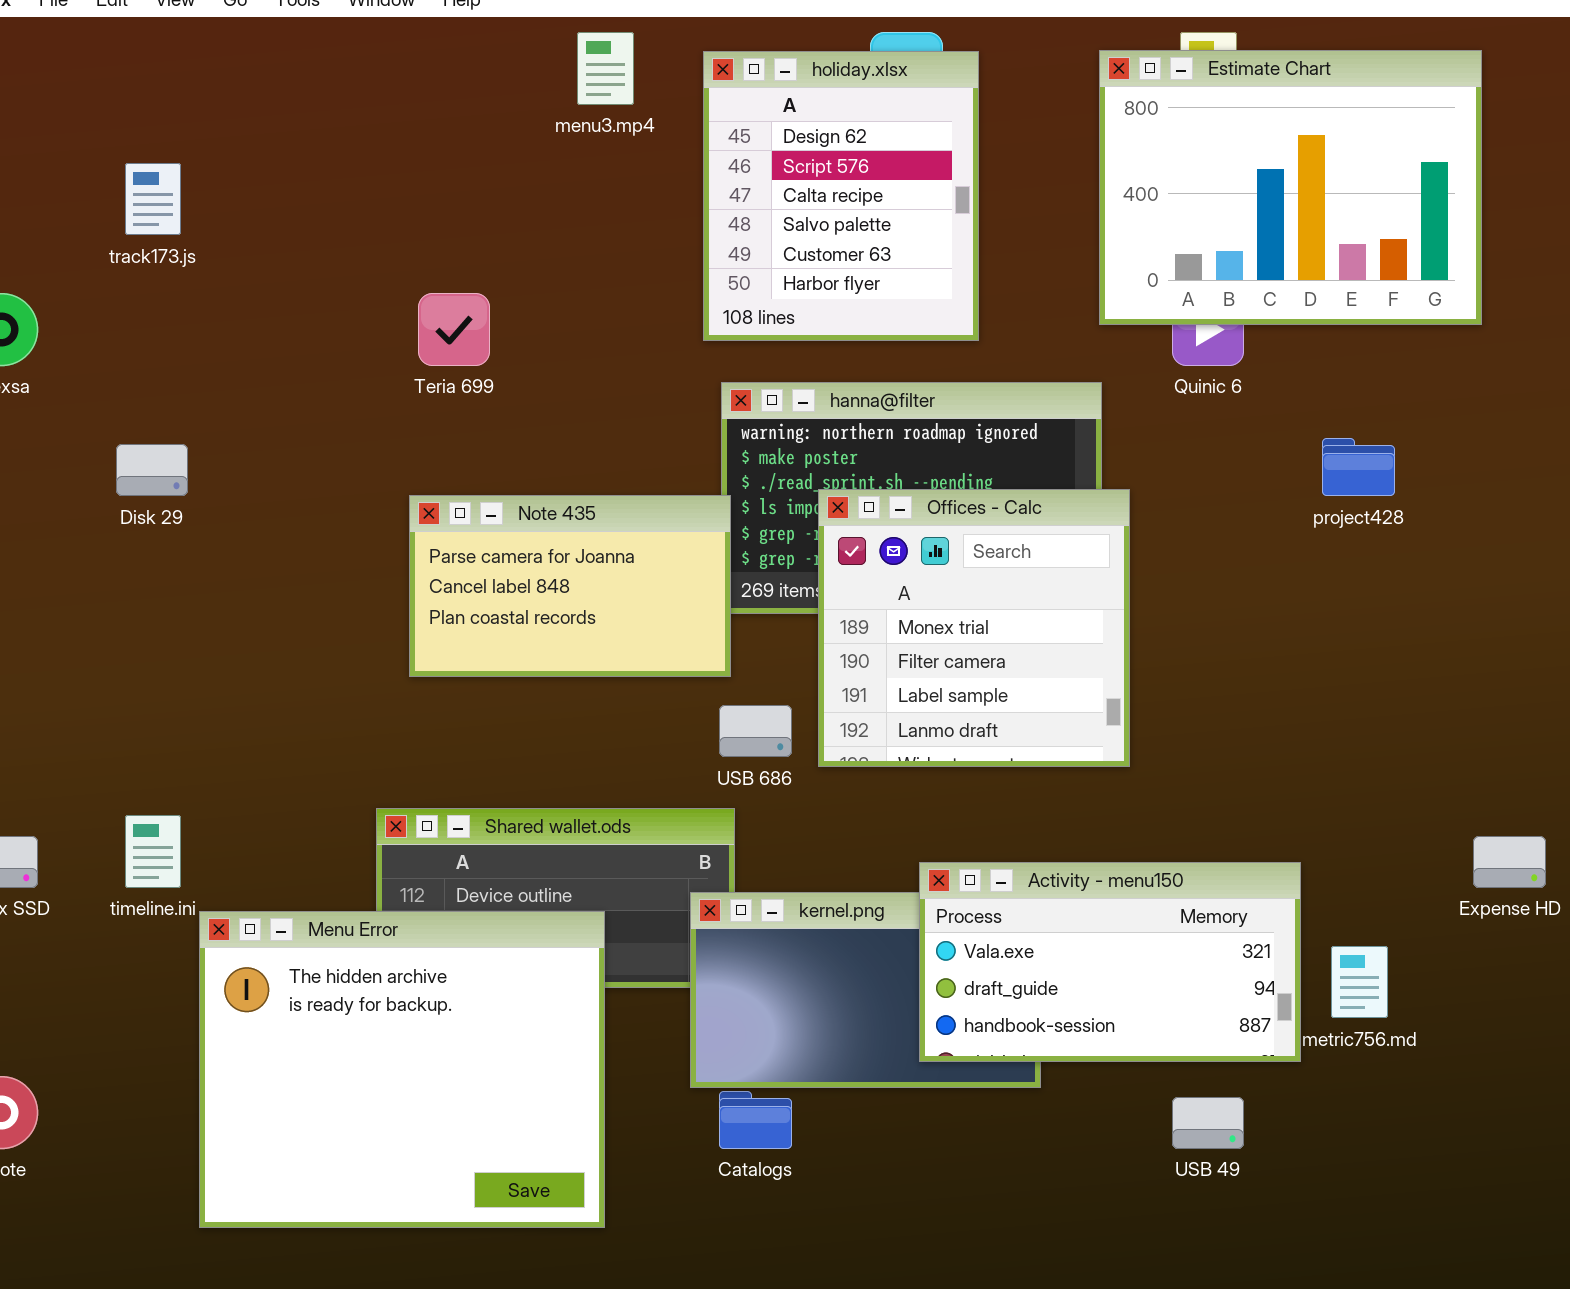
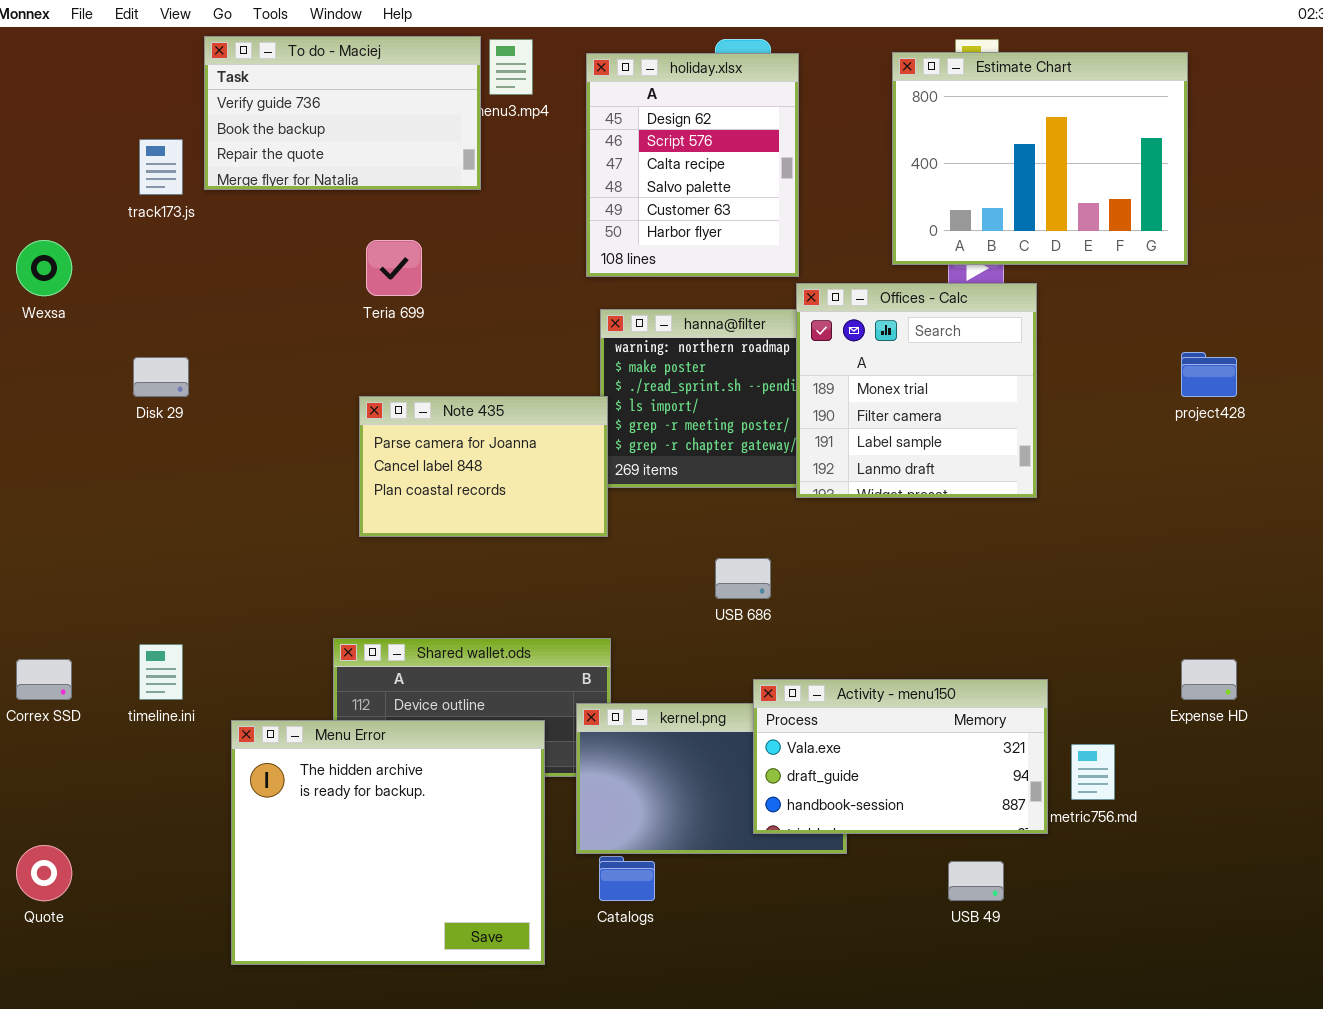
To do - Maciej: none -> [204,36,481,190], opened
project428: [1322,438,1395,496] -> [1181,352,1237,397], moved
Offices - Calc: [818,489,1130,767] -> [796,283,1037,498], moved
USB 686: [719,705,792,757] -> [715,558,771,599], moved
Menu Error: [199,911,605,1228] -> [231,720,545,965], moved

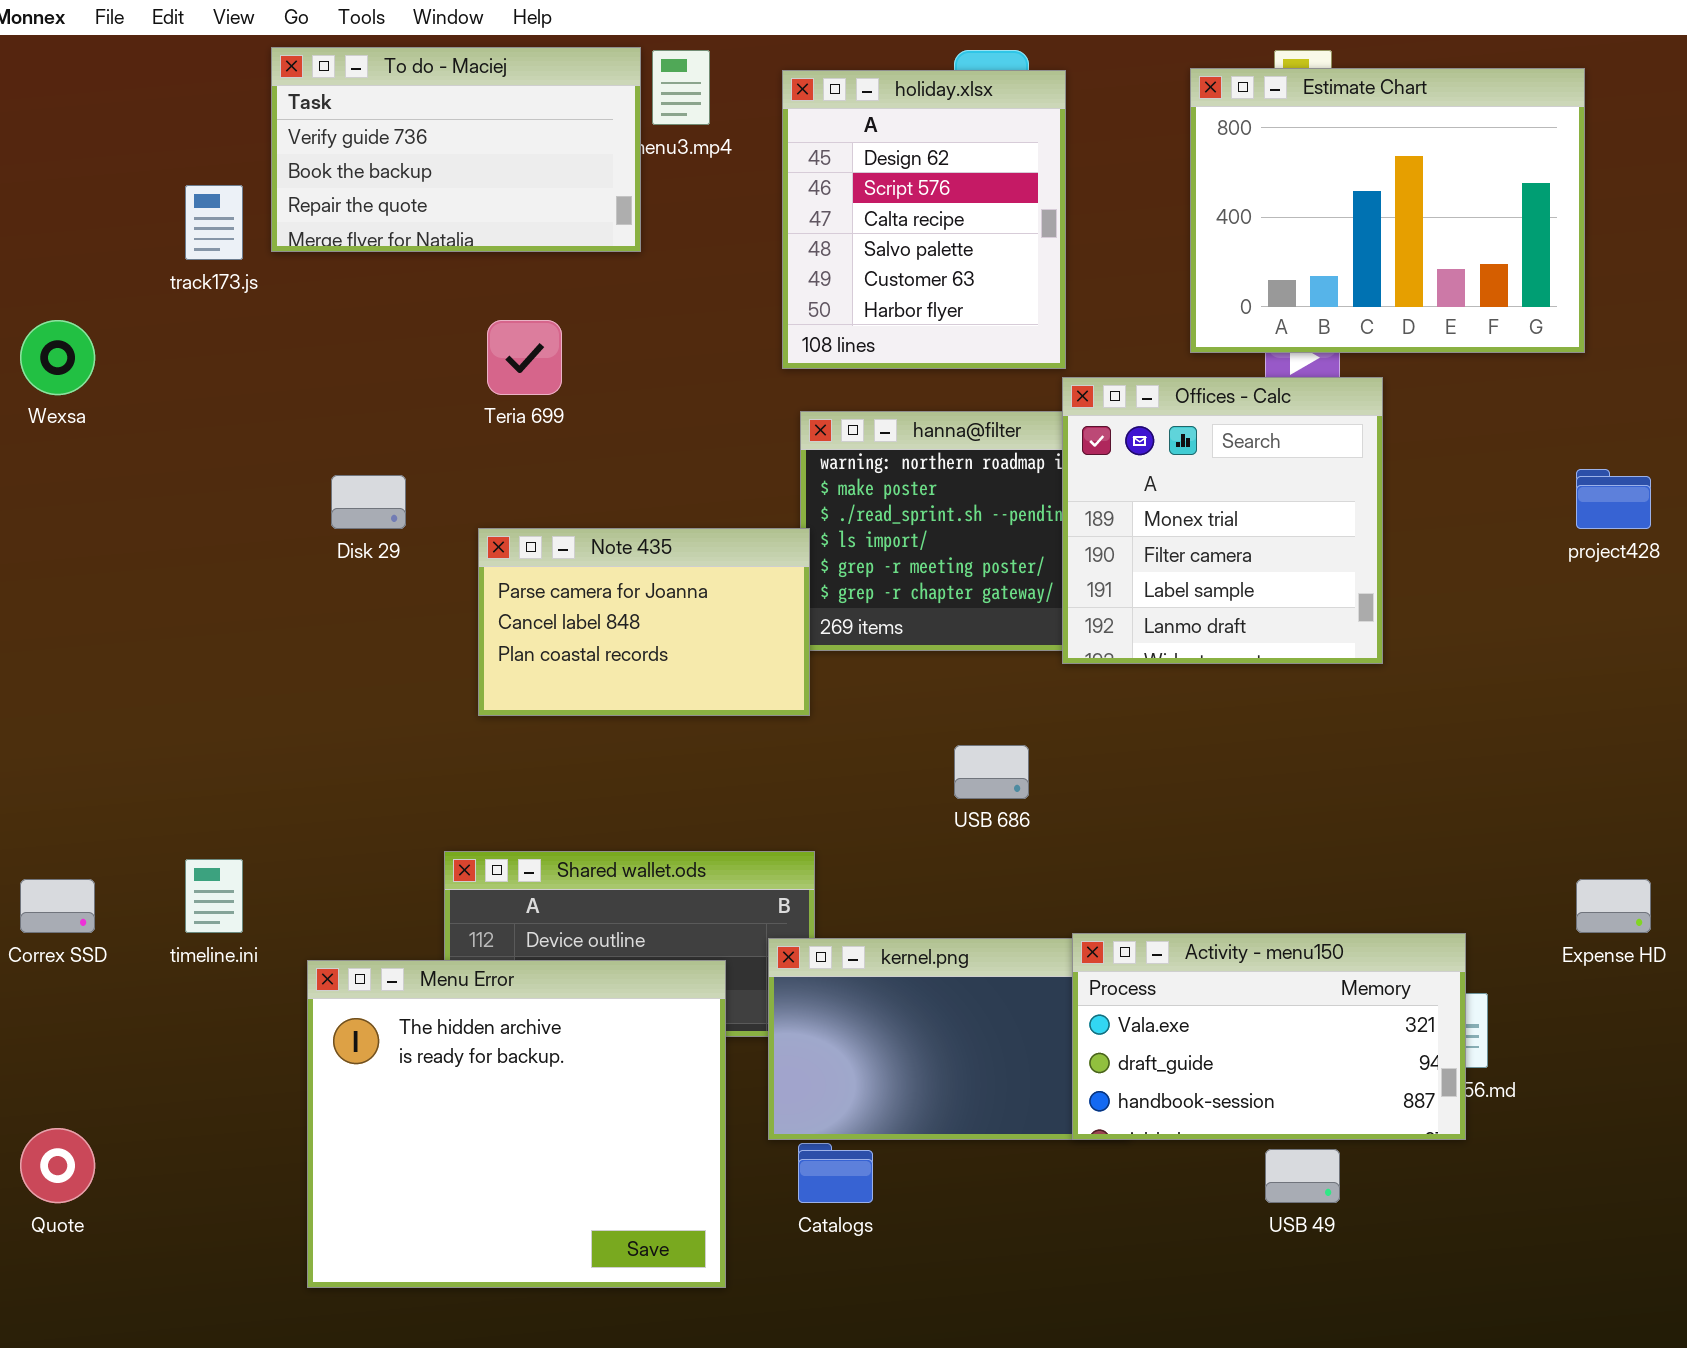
Disk 29: [133,357,189,397] -> [331,475,406,529], moved
Activity - menu150: [753,679,1048,834] -> [1072,933,1466,1140], moved

